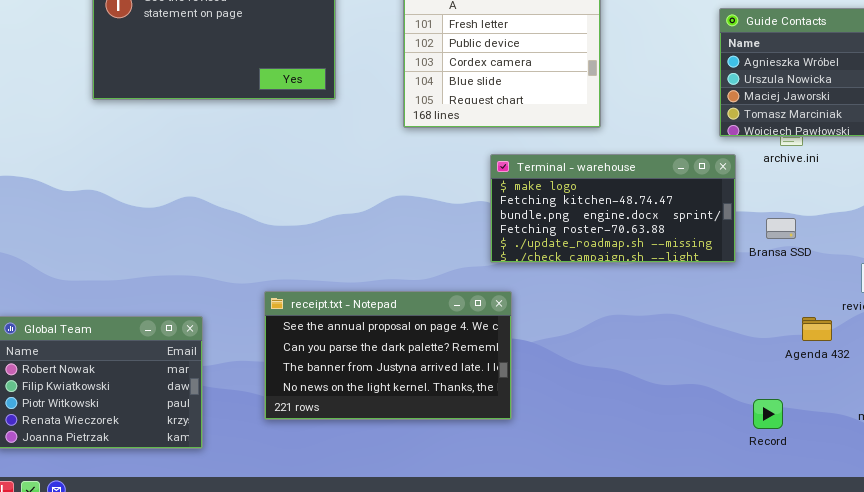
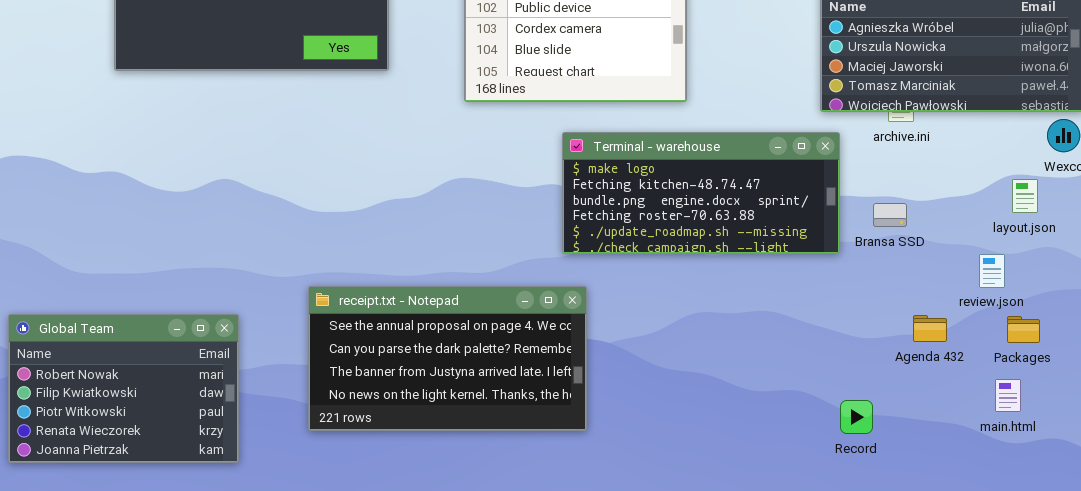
Record: [753,399,783,429] -> [840,400,873,434], moved

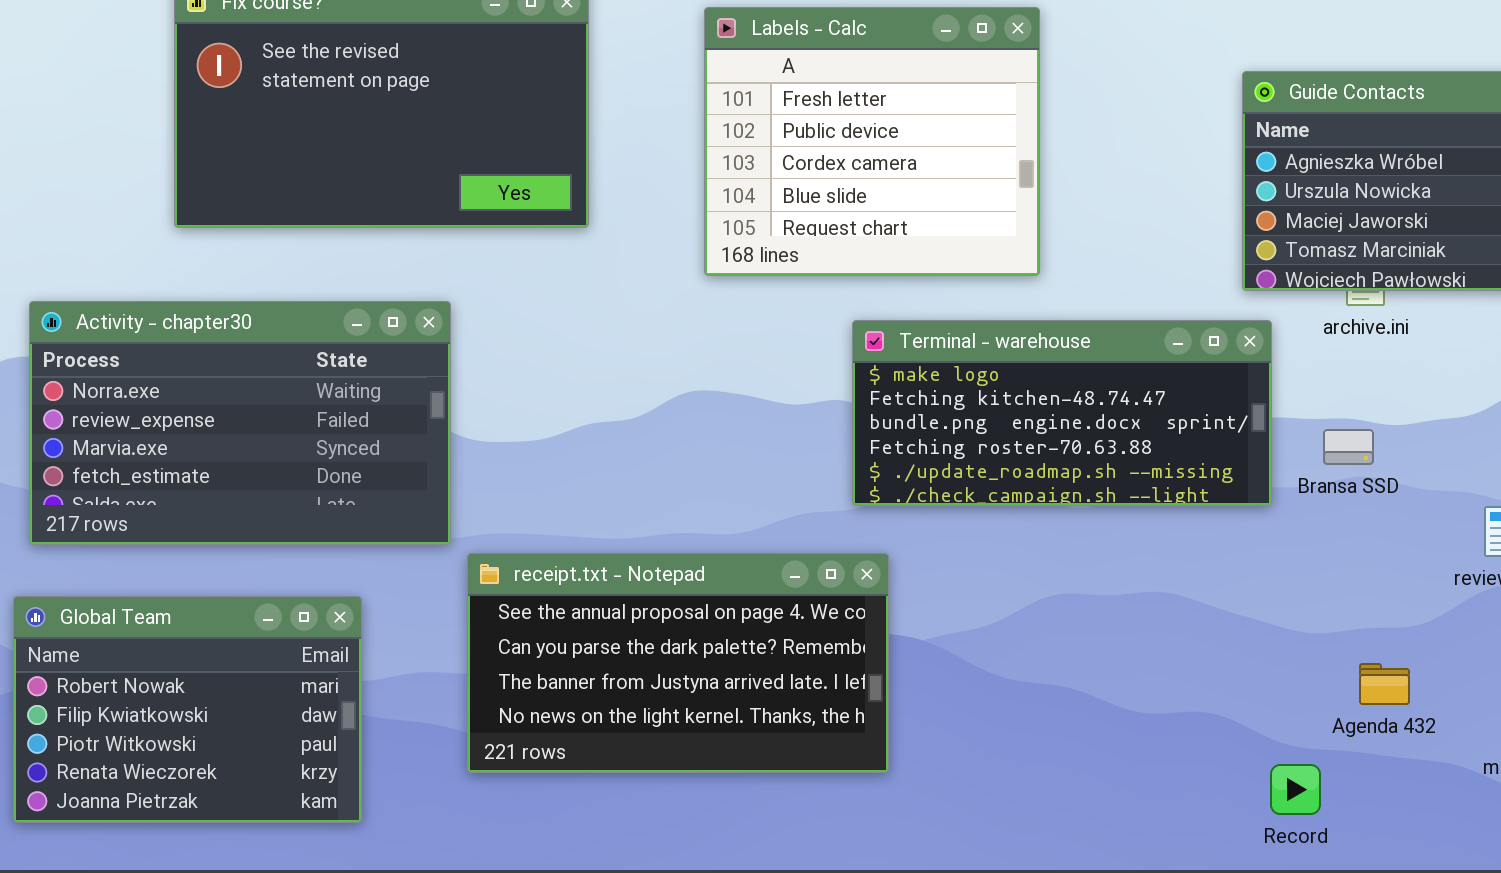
Activity - chapter30: none -> [29,301,451,545], opened
Agenda 432: [913,315,947,342] -> [1359,663,1410,705], moved
Record: [840,400,873,434] -> [1270,764,1321,815], moved

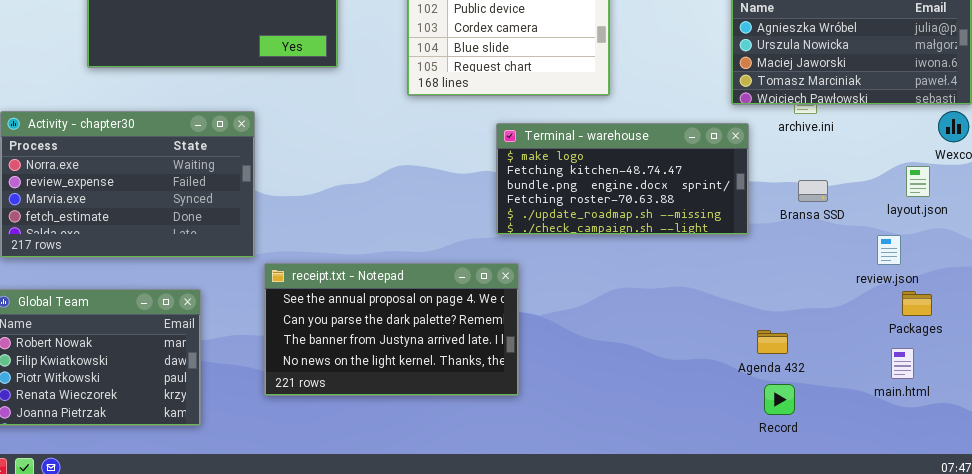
Bransa SSD: [1323,429,1374,465] -> [798,180,828,202], moved
Agenda 432: [1359,663,1410,705] -> [757,330,788,354], moved
Record: [1270,764,1321,815] -> [764,384,795,415], moved

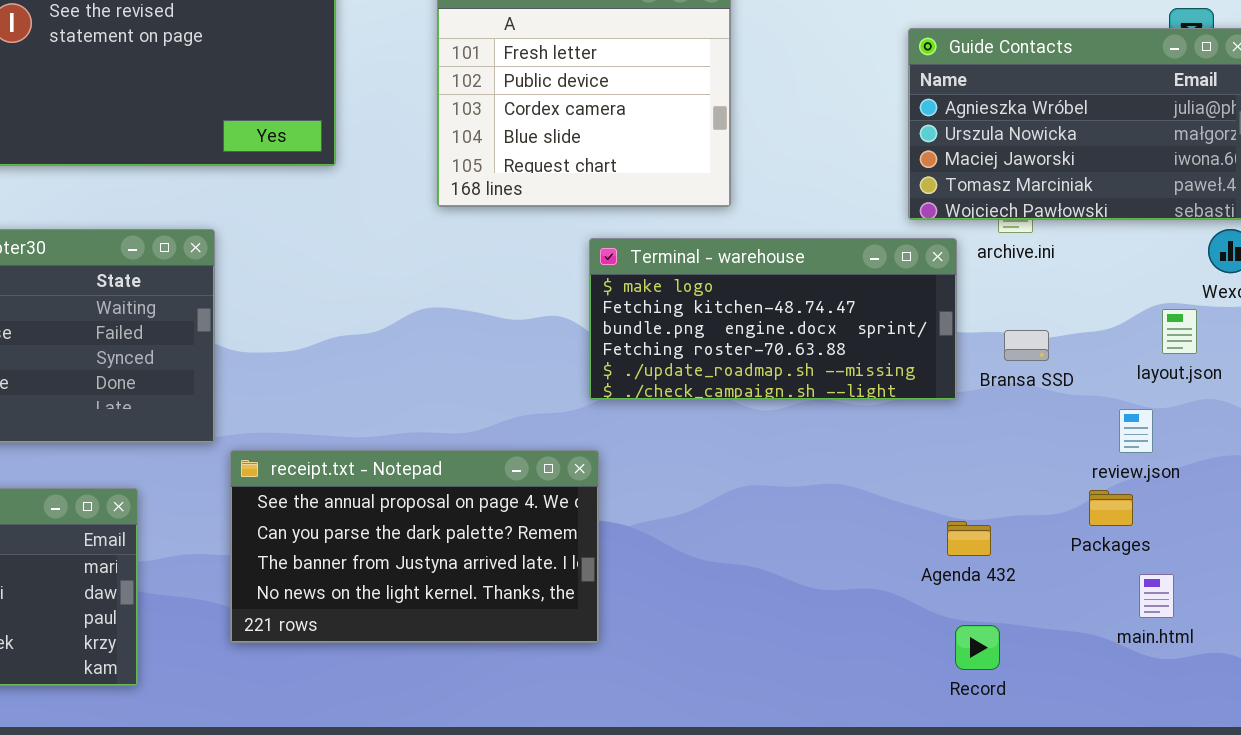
Terminal - warehouse: [496,123,749,235] -> [589,238,957,400], moved
Packages: [902,291,932,316] -> [1089,490,1133,526], moved
Agenda 432: [757,330,788,354] -> [947,521,991,556], moved

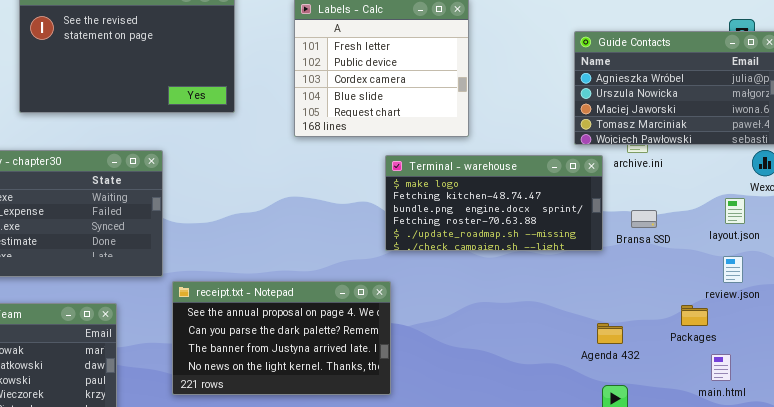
review.json: [1119,409,1153,453] -> [723,256,743,283], moved

